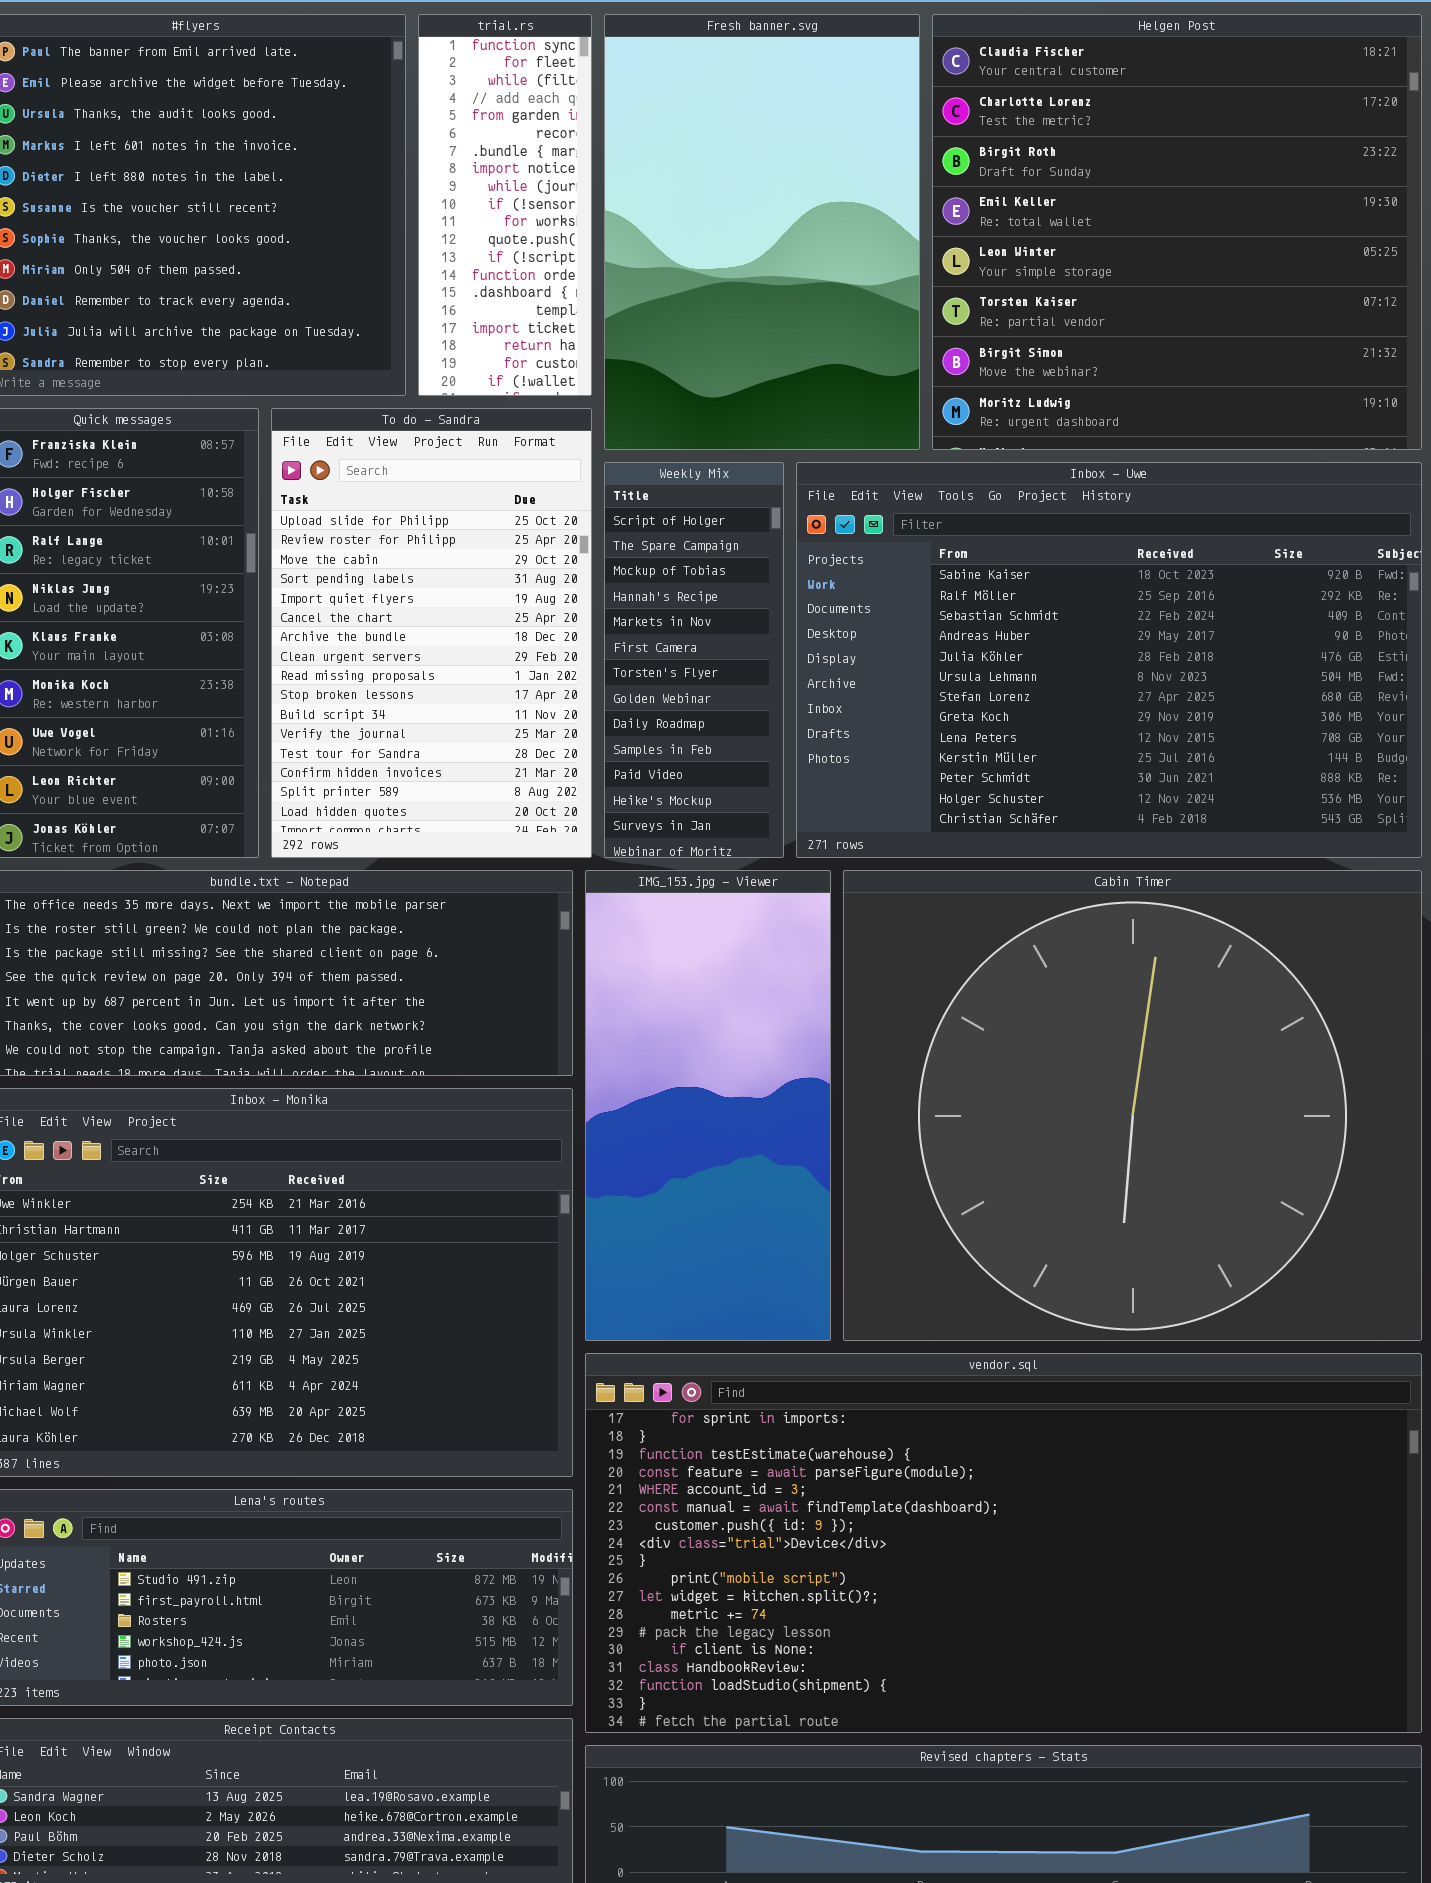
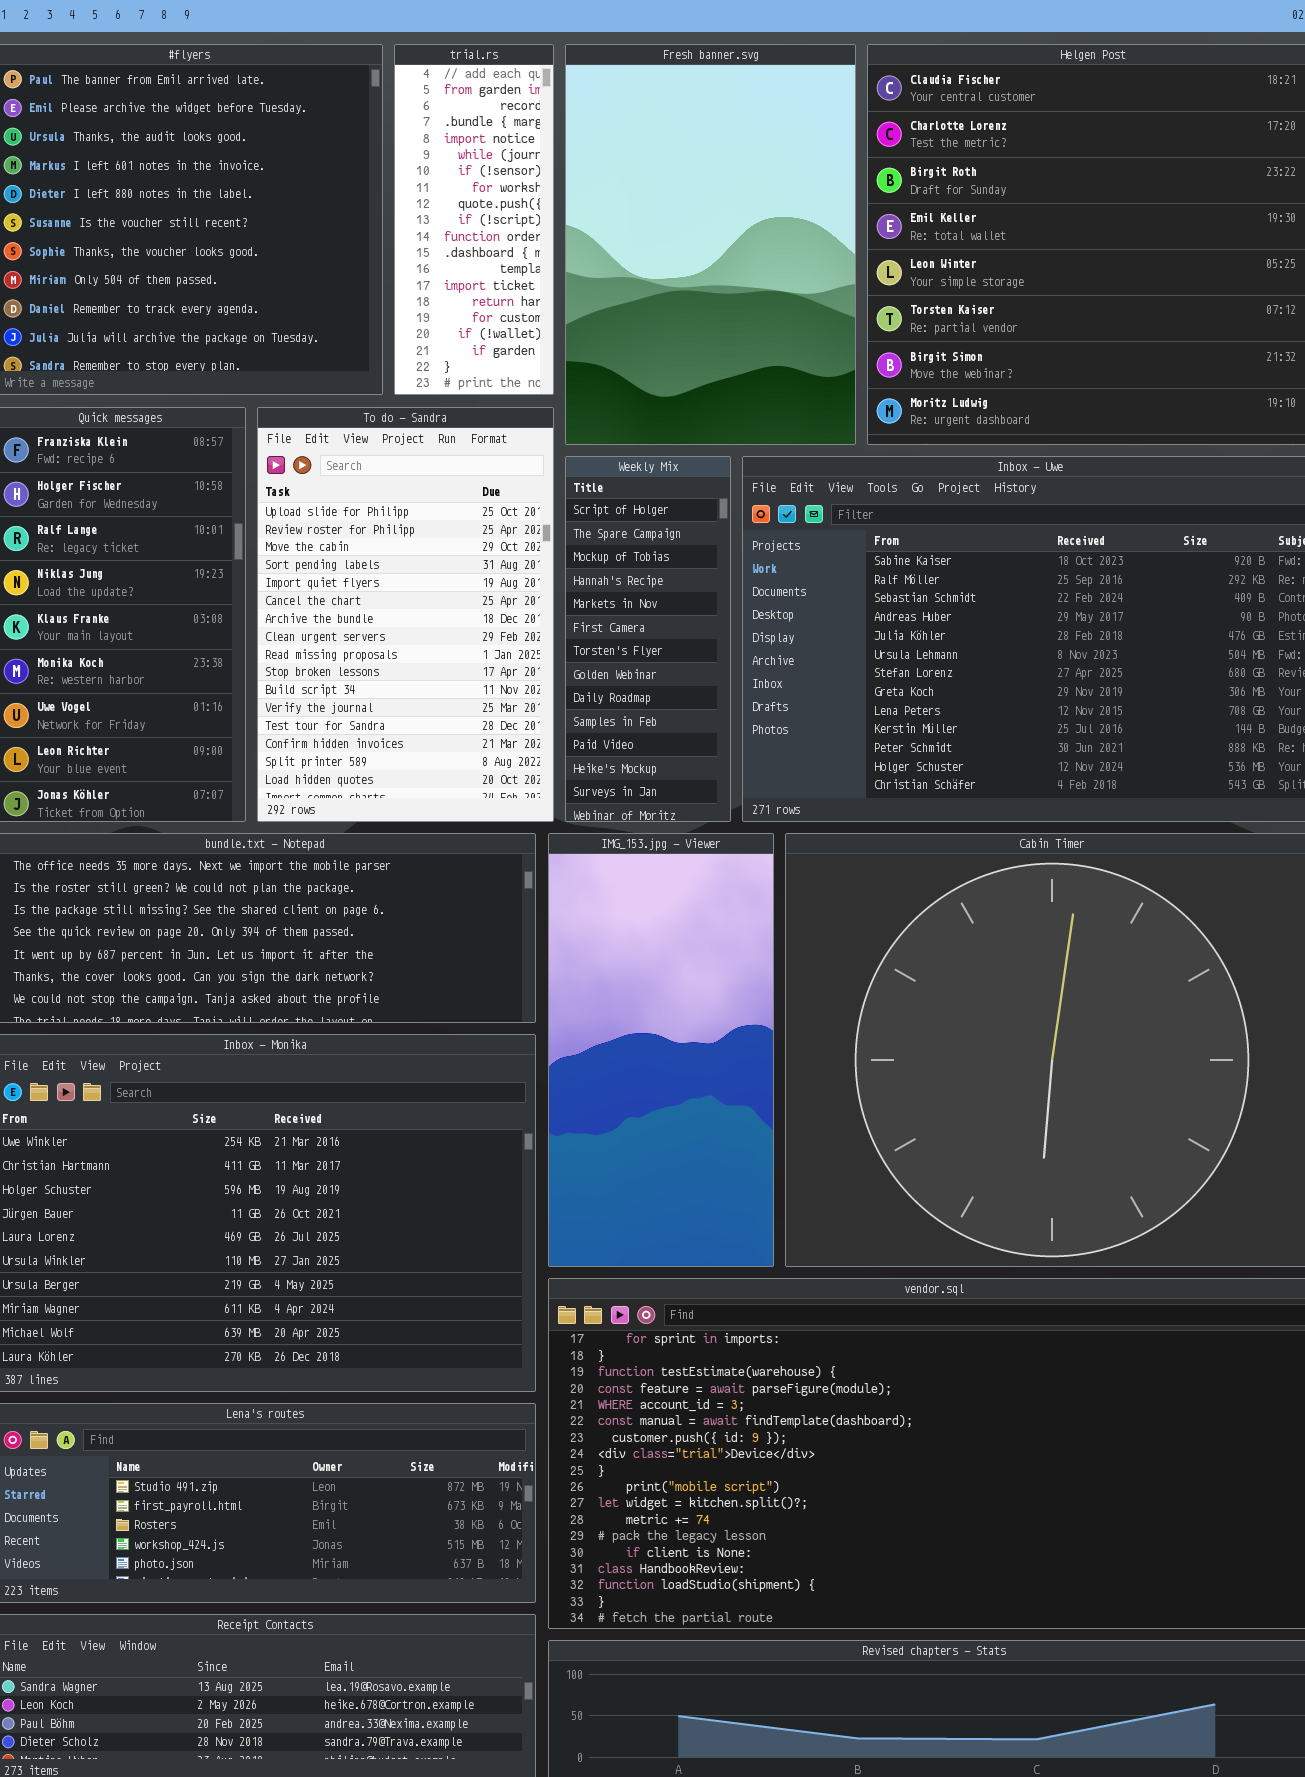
trial.rs: [418,14,592,396] -> [394,44,554,395], scrolled down 3 rows

